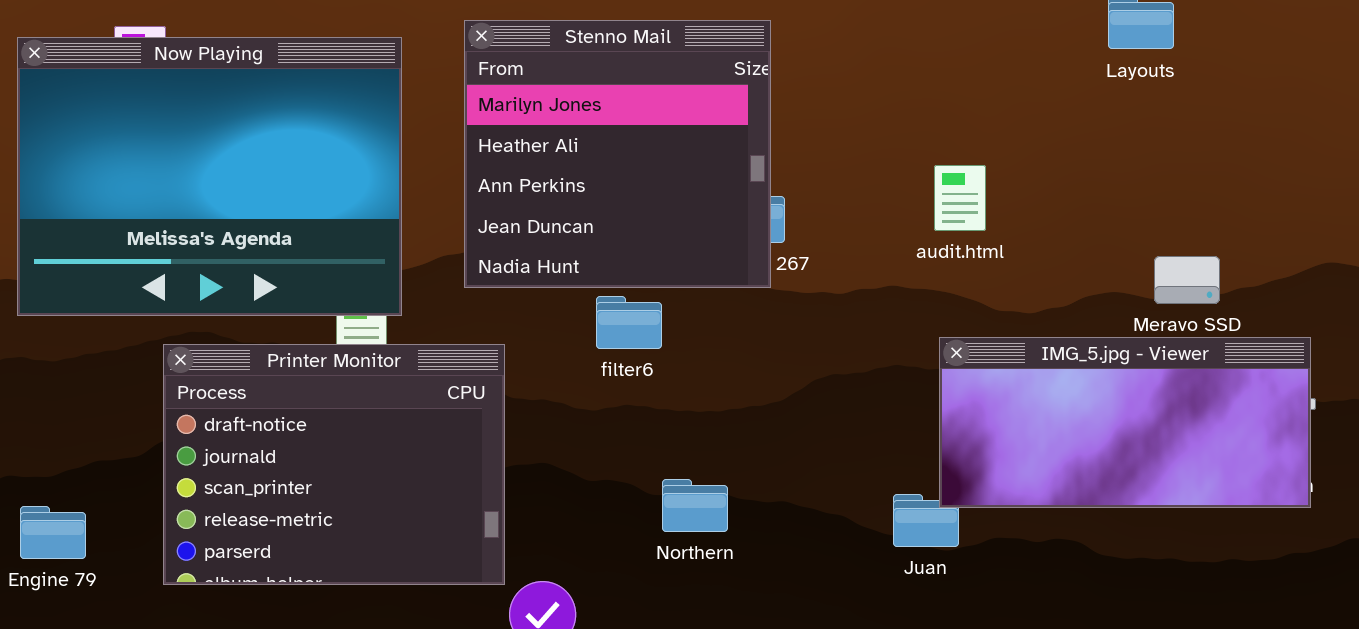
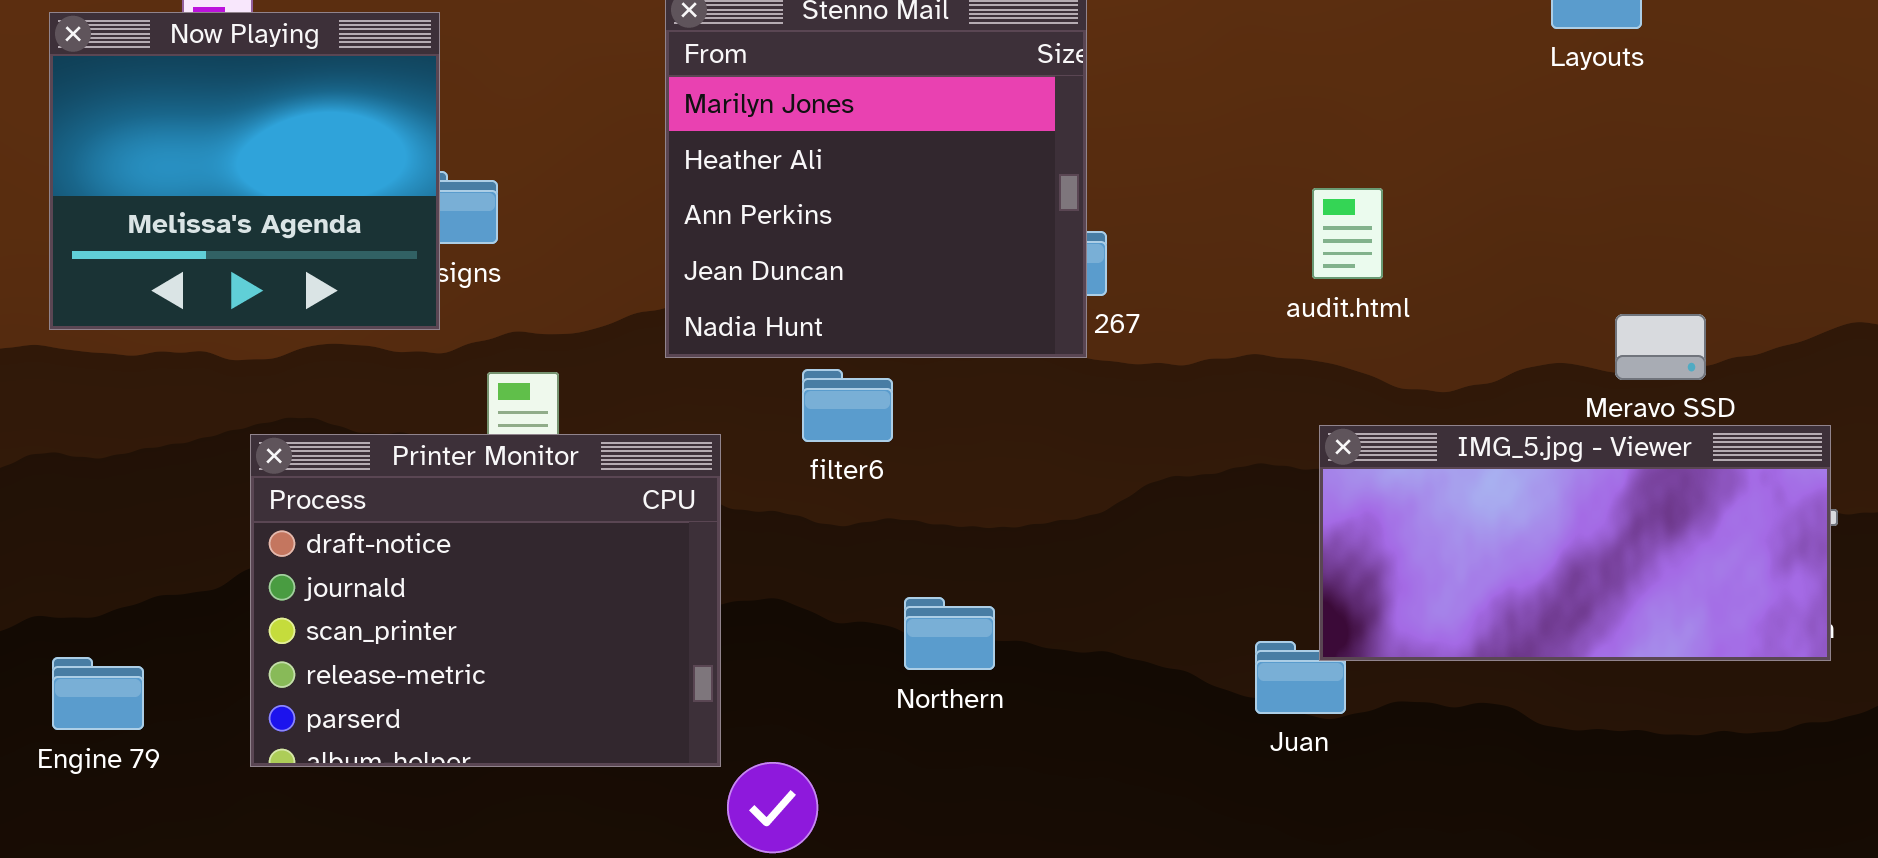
Now Playing: [17,37,402,316] -> [49,12,440,330], resized
filter6: [596,296,662,349] -> [802,369,893,442], moved
Northern: [662,479,728,532] -> [904,597,995,670], moved

